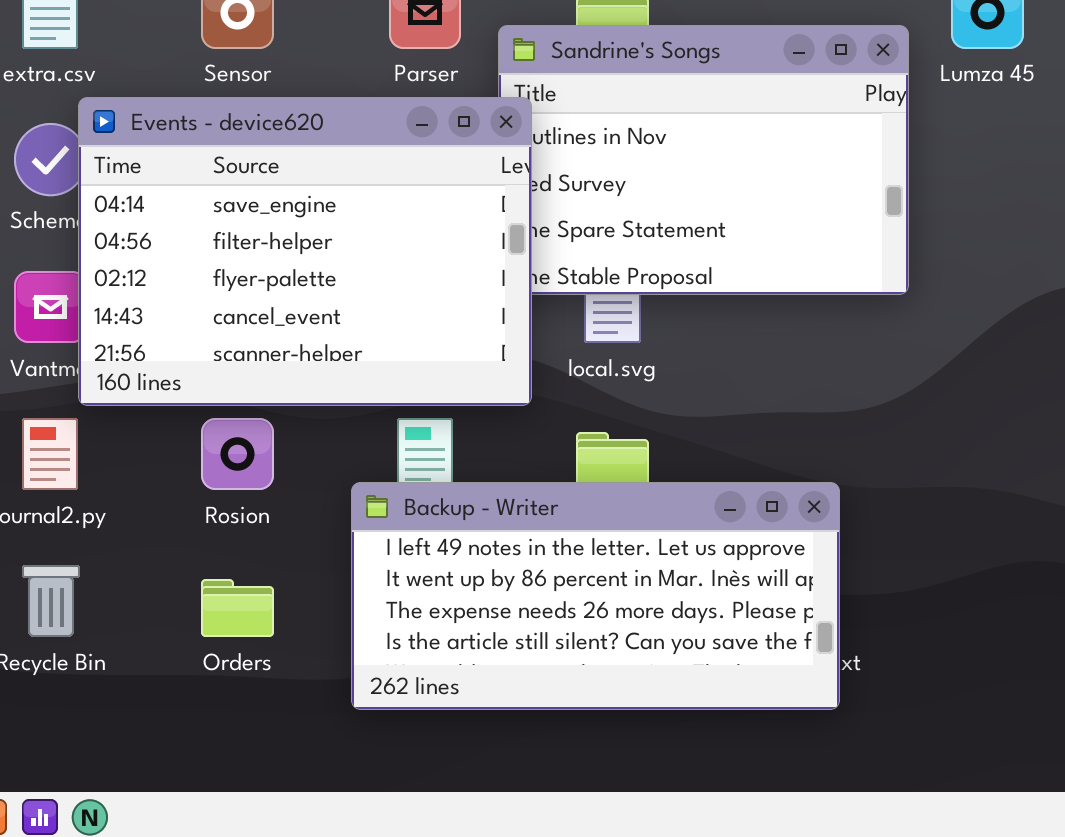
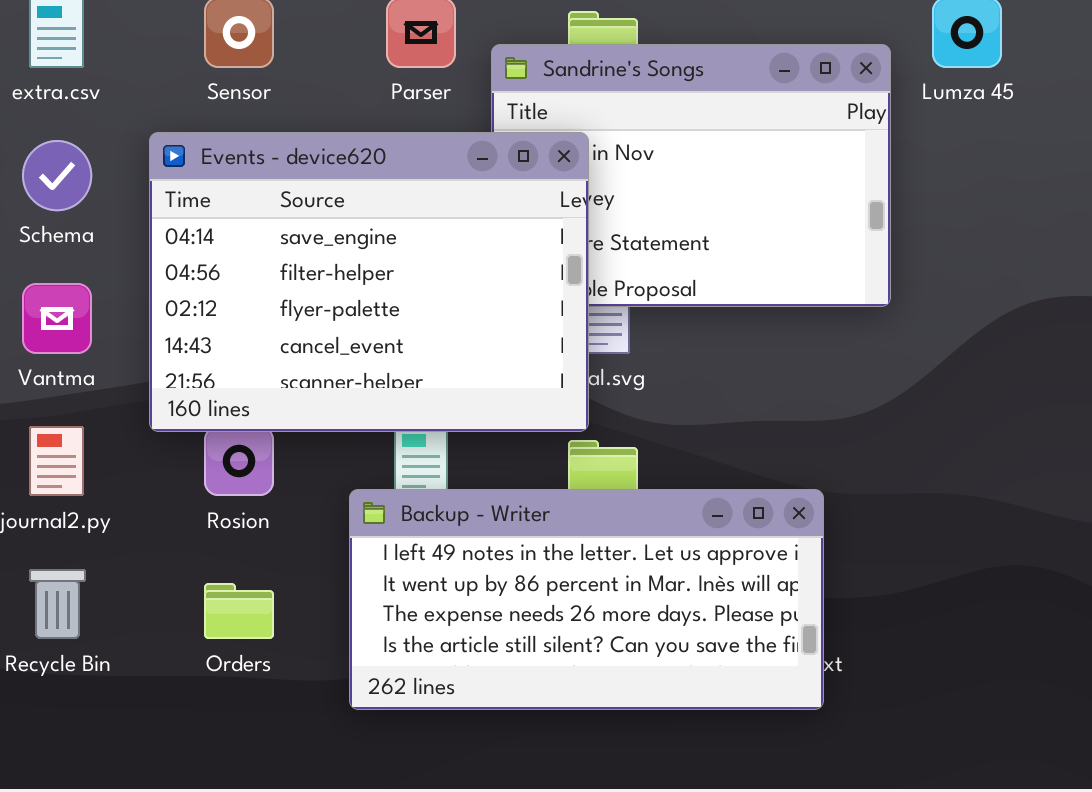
Events - device620: [78,97,532,406] -> [149,132,589,432], moved

